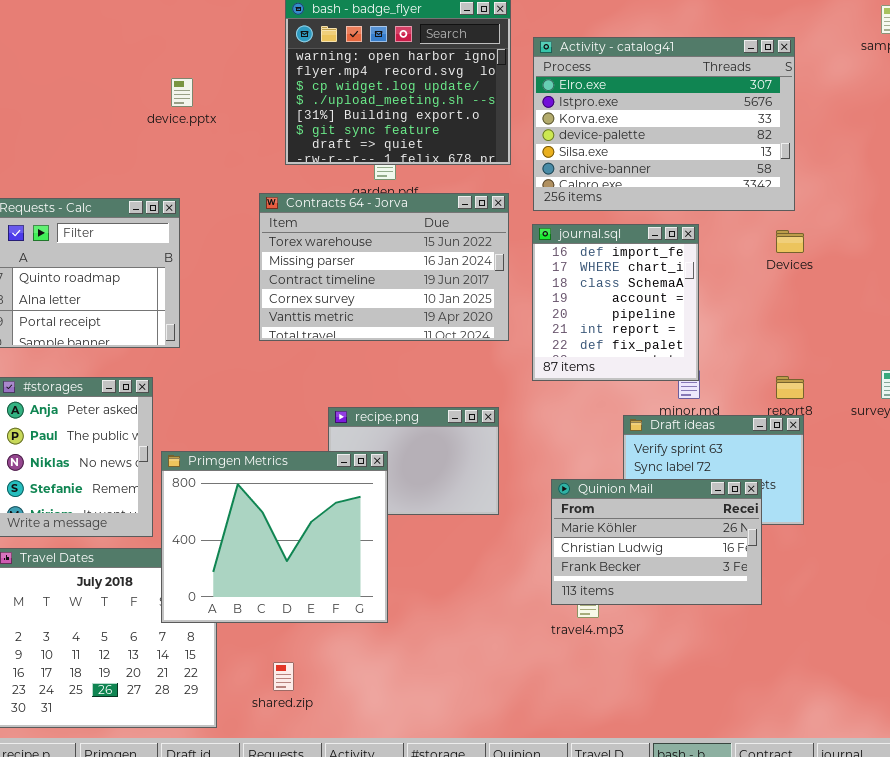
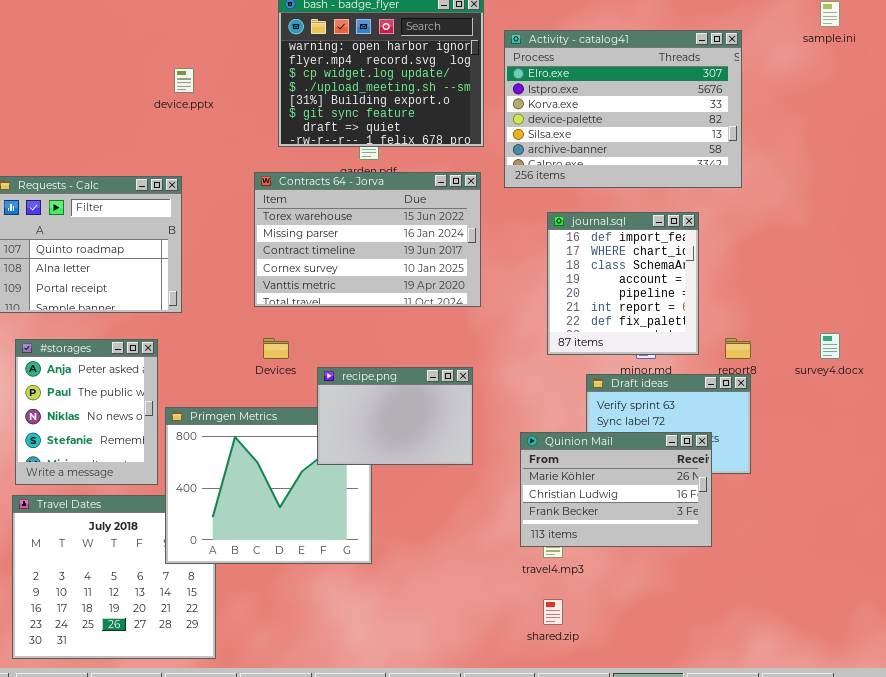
journal.sql: [532,224,699,381] -> [547,212,699,355], moved
Devices: [776,230,804,253] -> [263,338,289,359], moved
recipe.png: [328,407,499,515] -> [317,367,473,465], raised
shared.zip: [273,662,294,691] -> [543,599,563,625], moved

